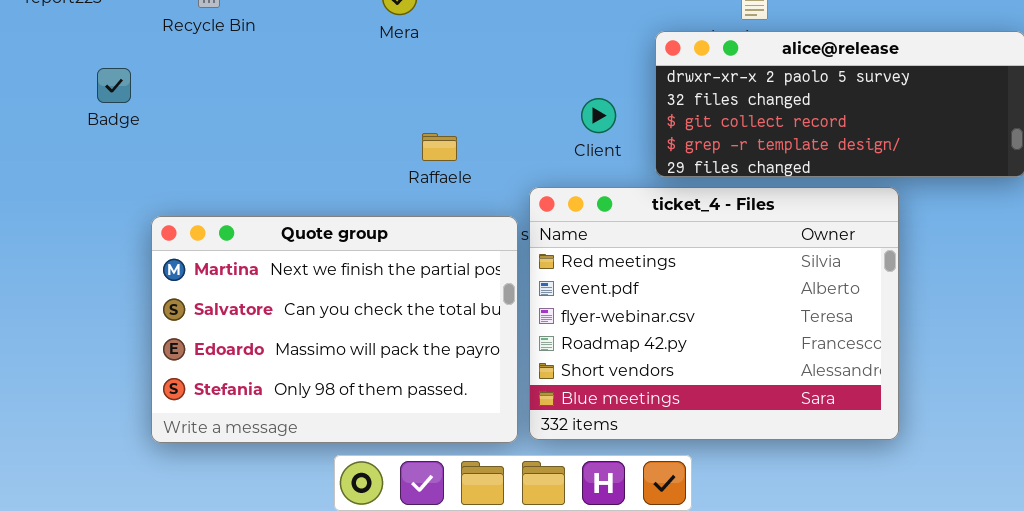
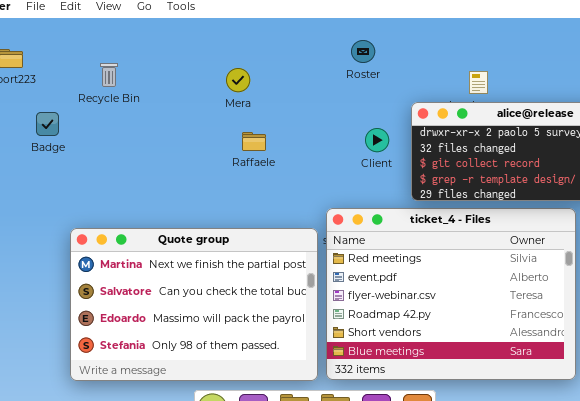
Badge: [97,68,131,103] -> [36,112,59,136], moved
Client: [581,98,616,133] -> [365,128,389,152], moved
Raffaele: [422,133,457,161] -> [242,132,266,151], moved

